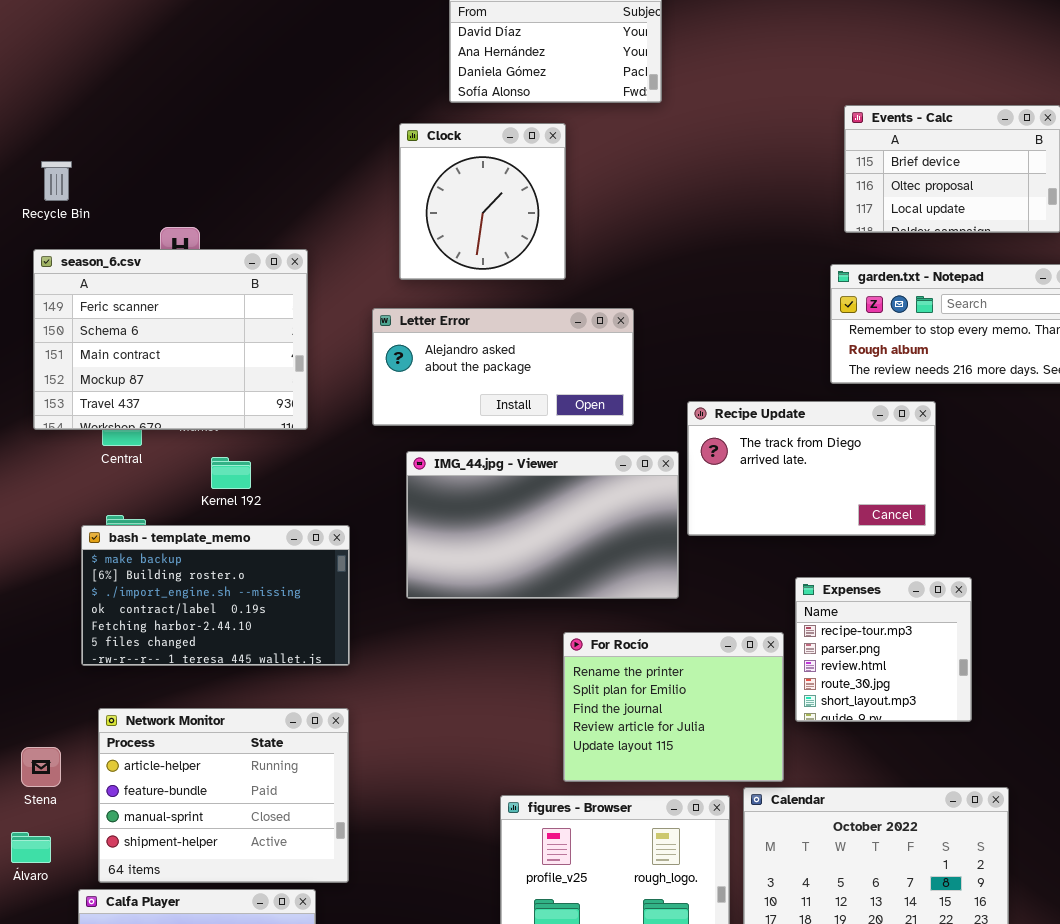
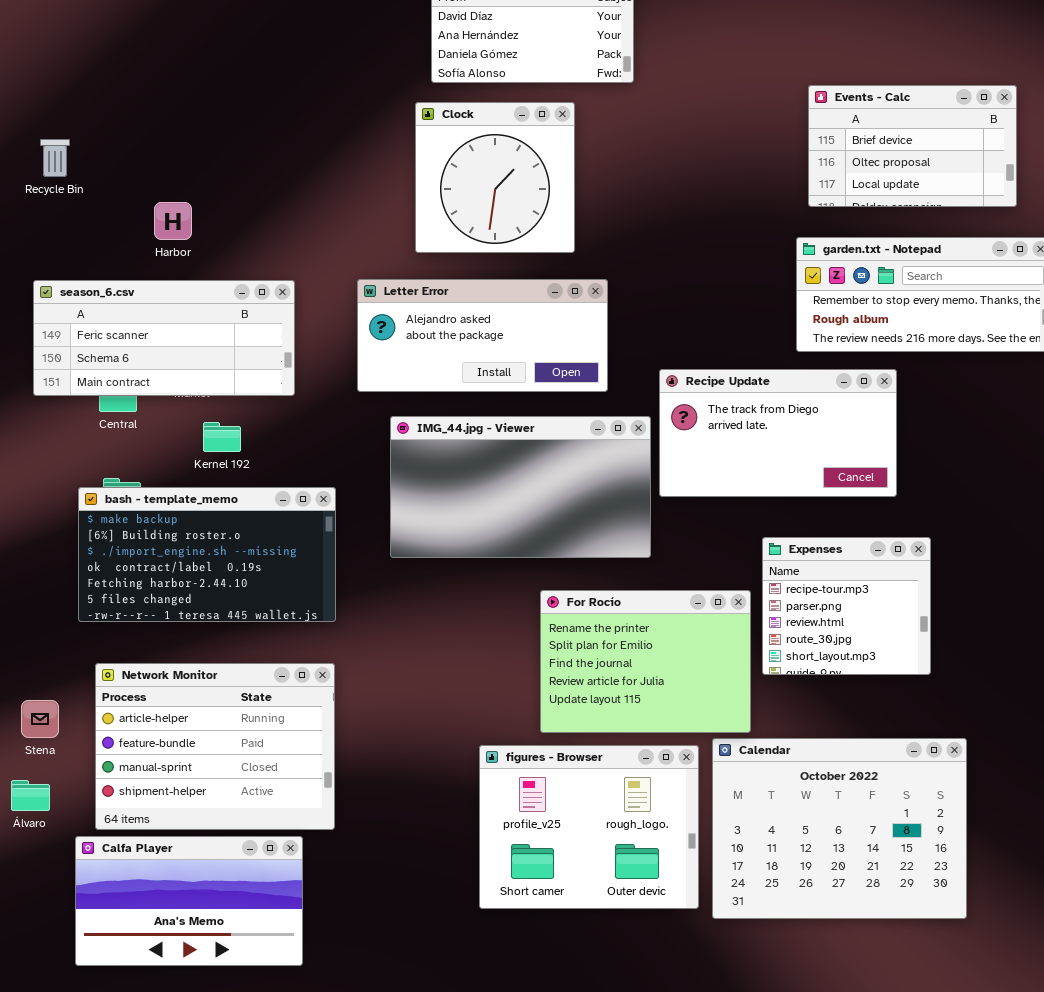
Clock: [399,123,566,280] -> [415,102,575,253], moved
season_6.csv: [33,249,308,430] -> [33,280,295,396], resized

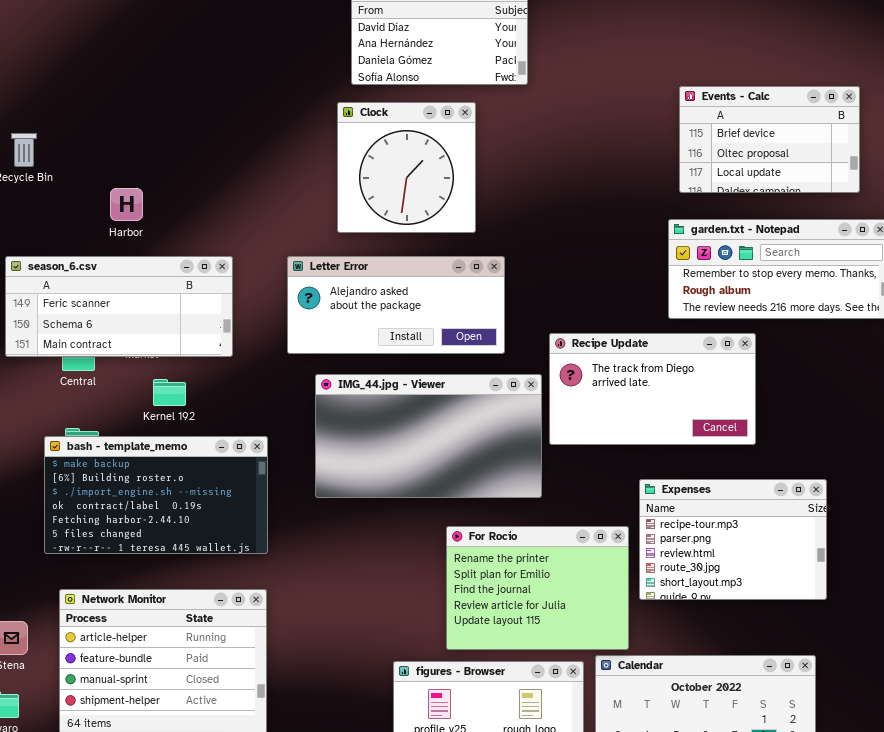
Expenses: [762,537,931,675] -> [639,479,827,600], resized

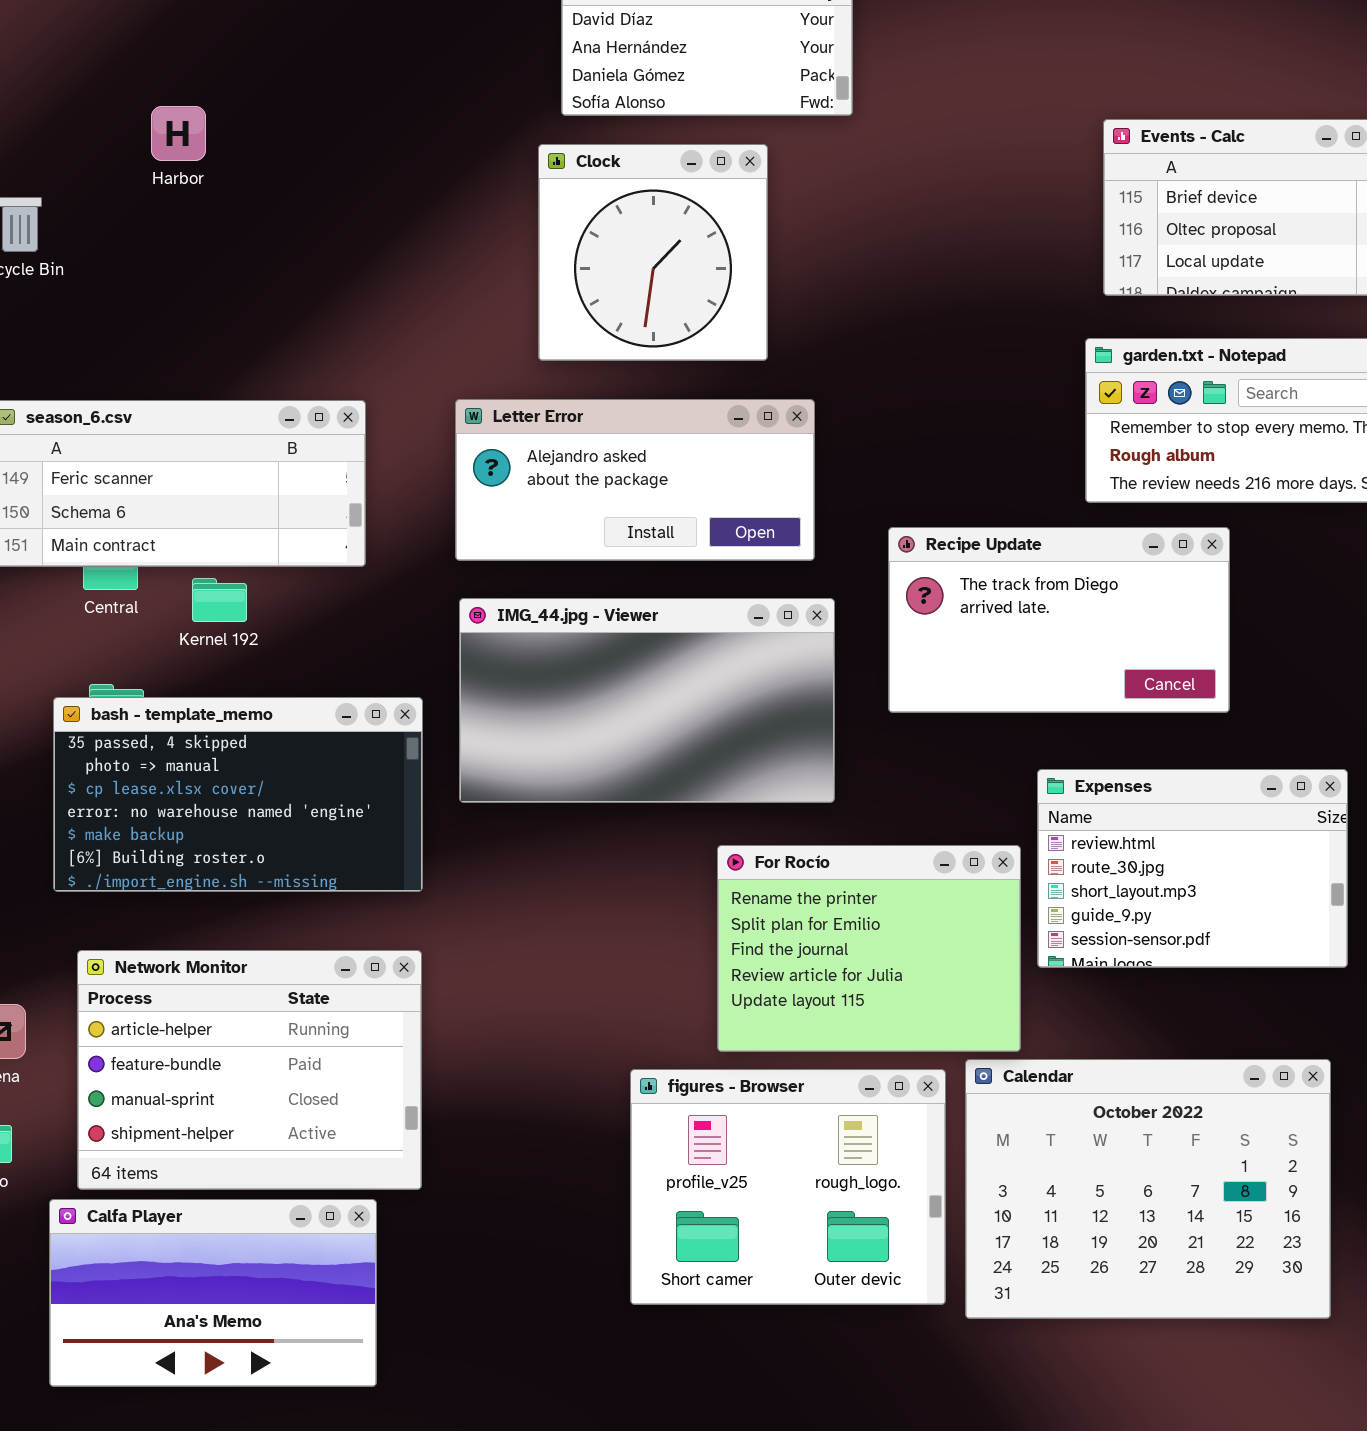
Harbor: [110,188,143,221] -> [151,106,206,161], moved
IMG_44.jpg - Viewer: [315,374,542,498] -> [459,598,835,803], moved
Kernel 192: [153,379,186,406] -> [192,578,247,622], moved
bash - template_memo: [44,436,268,554] -> [53,697,423,892], scrolled up 4 rows
Expenses: [639,479,827,600] -> [1037,769,1348,968], scrolled down 2 rows

